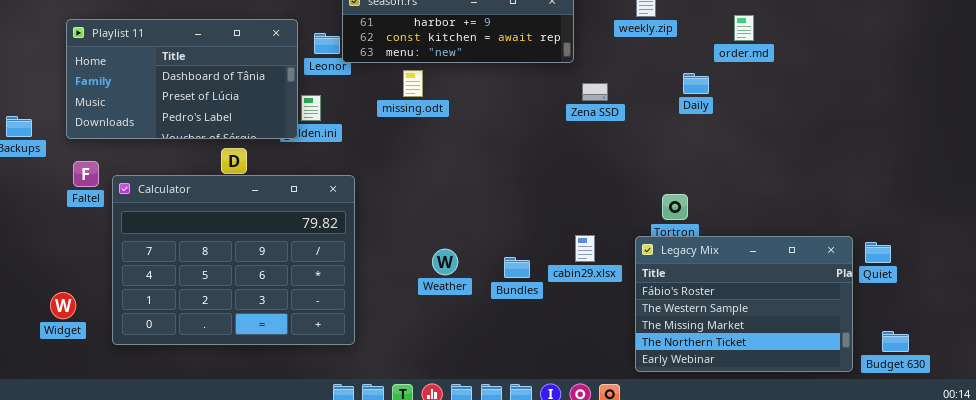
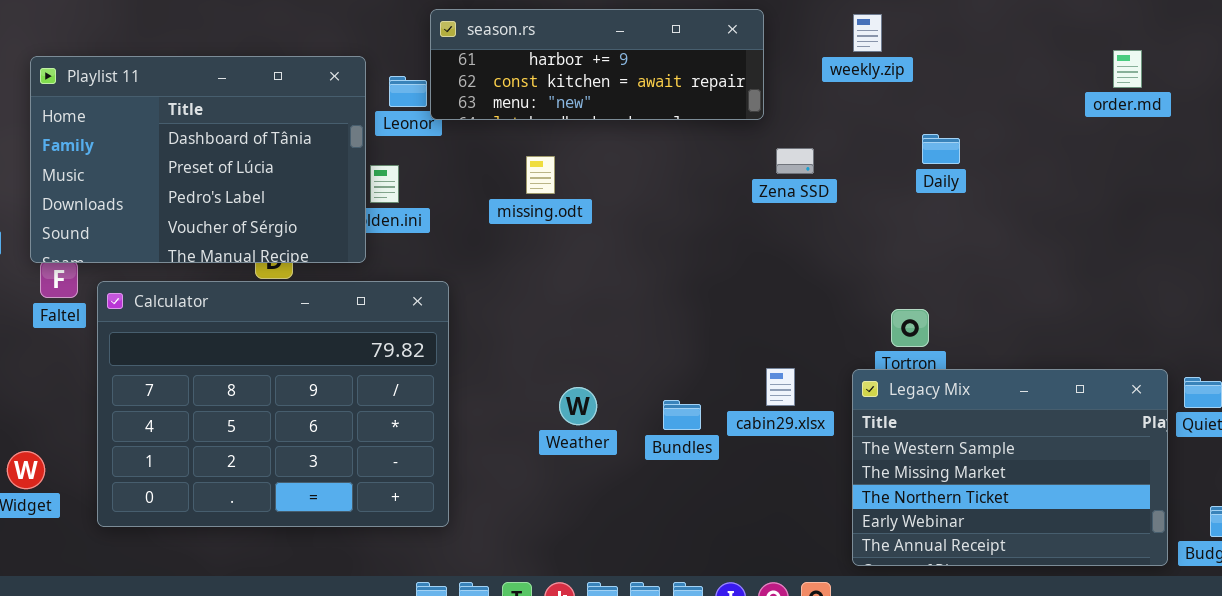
order.md: [734,15,754,41] -> [1113,50,1142,88], moved
Playlist 11: [66,19,298,139] -> [30,56,366,263], resized
missing.odt: [403,70,423,97] -> [526,156,555,194], moved
Legacy Mix: [635,236,853,372] -> [852,369,1168,566], scrolled down 1 row

